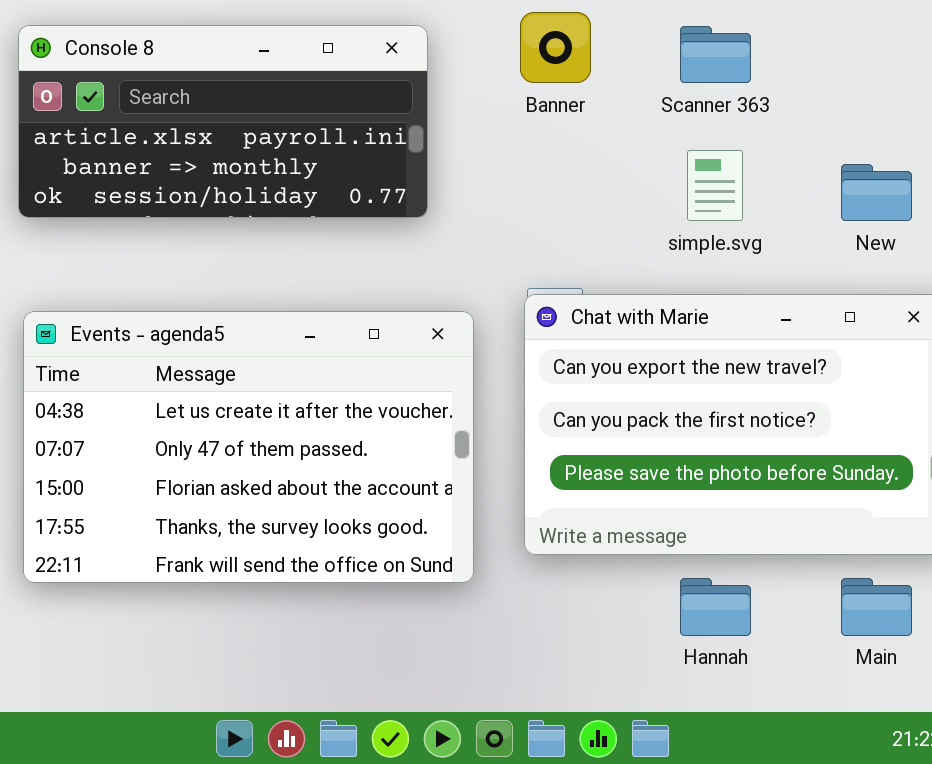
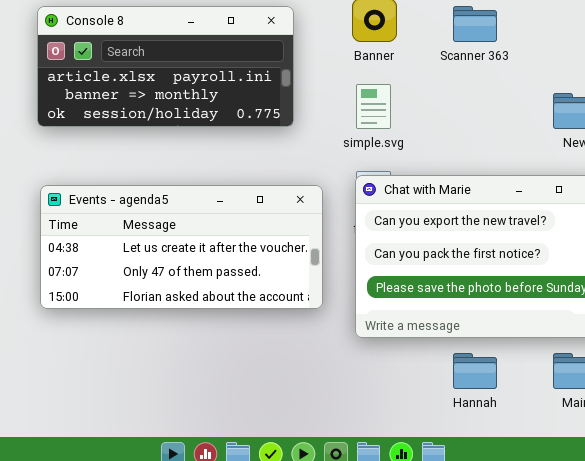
simple.svg: [687,150,743,221] -> [356,84,391,129], moved
Events - agenda5: [23,311,474,583] -> [40,185,323,309], resized

